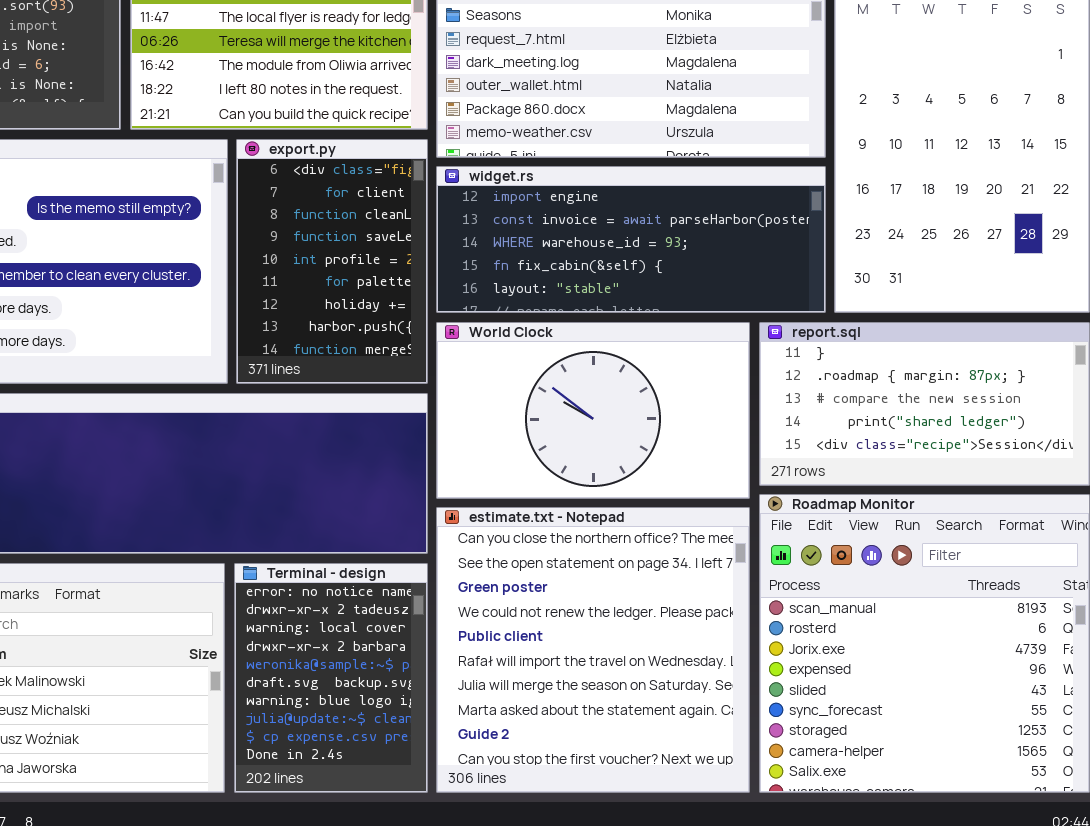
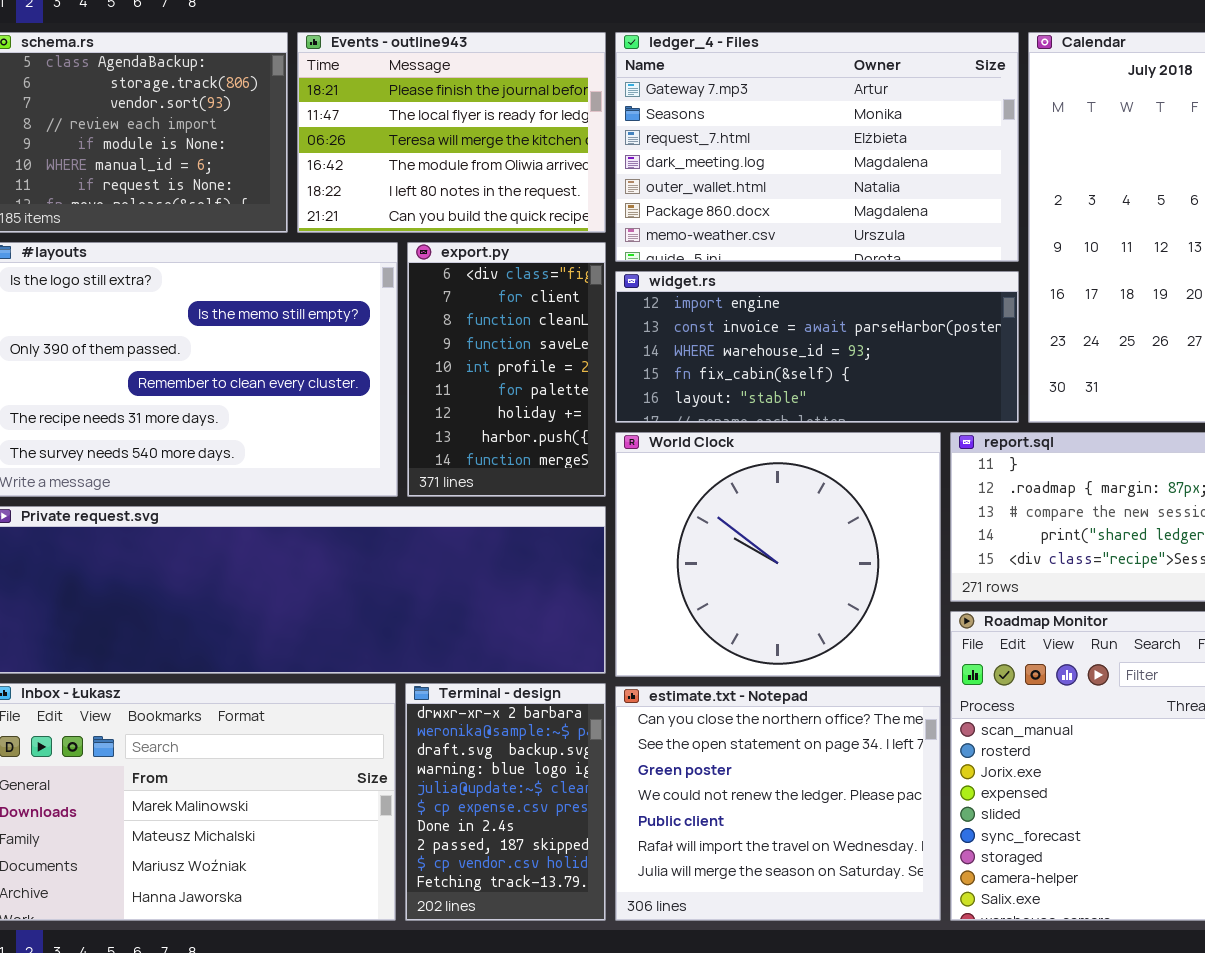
World Clock: [436,322,750,499] -> [615,432,941,677], resized
estimate.txt - Notepad: [436,507,750,793] -> [615,686,941,921], resized
Terminal - design: [234,563,428,793] -> [405,683,606,921], scrolled down 3 rows

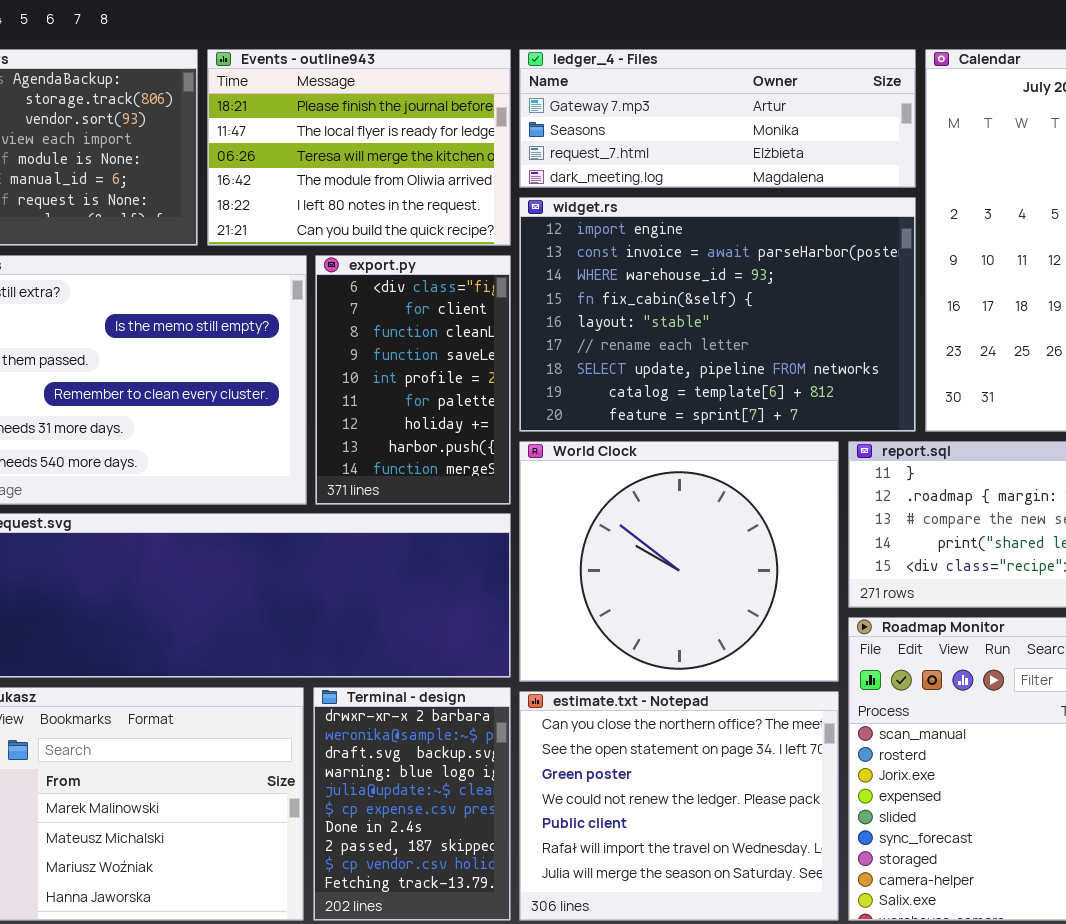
ledger_4 - Files: [615,32,1019,262] -> [519,49,916,188], resized
widget.rs: [615,271,1019,423] -> [519,197,916,432], resized

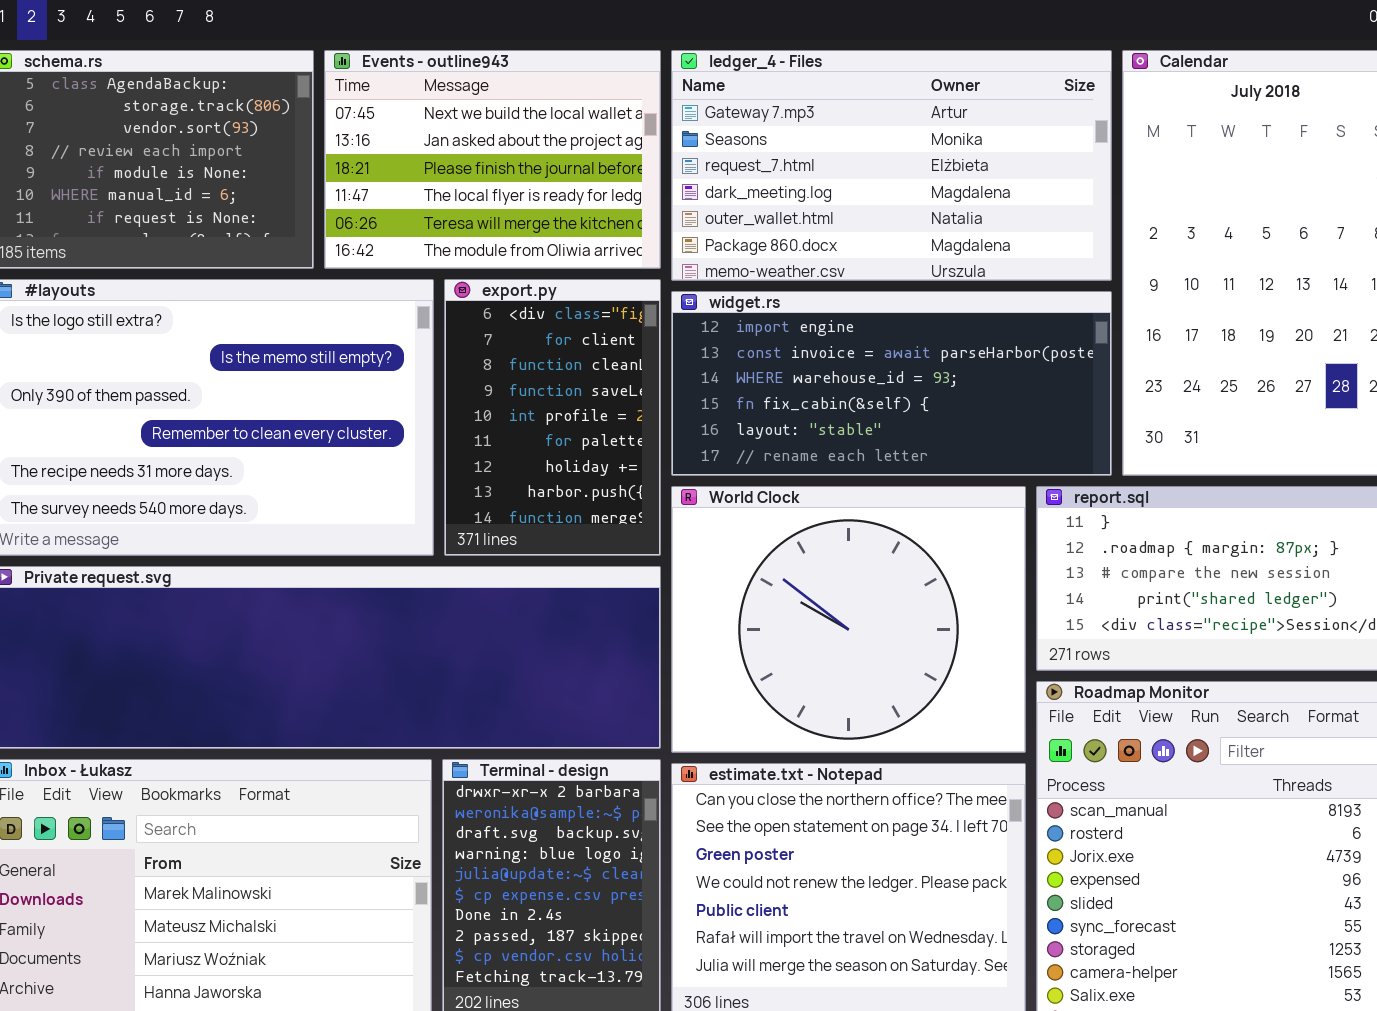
Events - outline943: [207,49,511,246] -> [324,50,661,269], scrolled up 2 rows
ledger_4 - Files: [519,49,916,188] -> [671,50,1112,281], resized
widget.rs: [519,197,916,432] -> [671,291,1112,476], resized

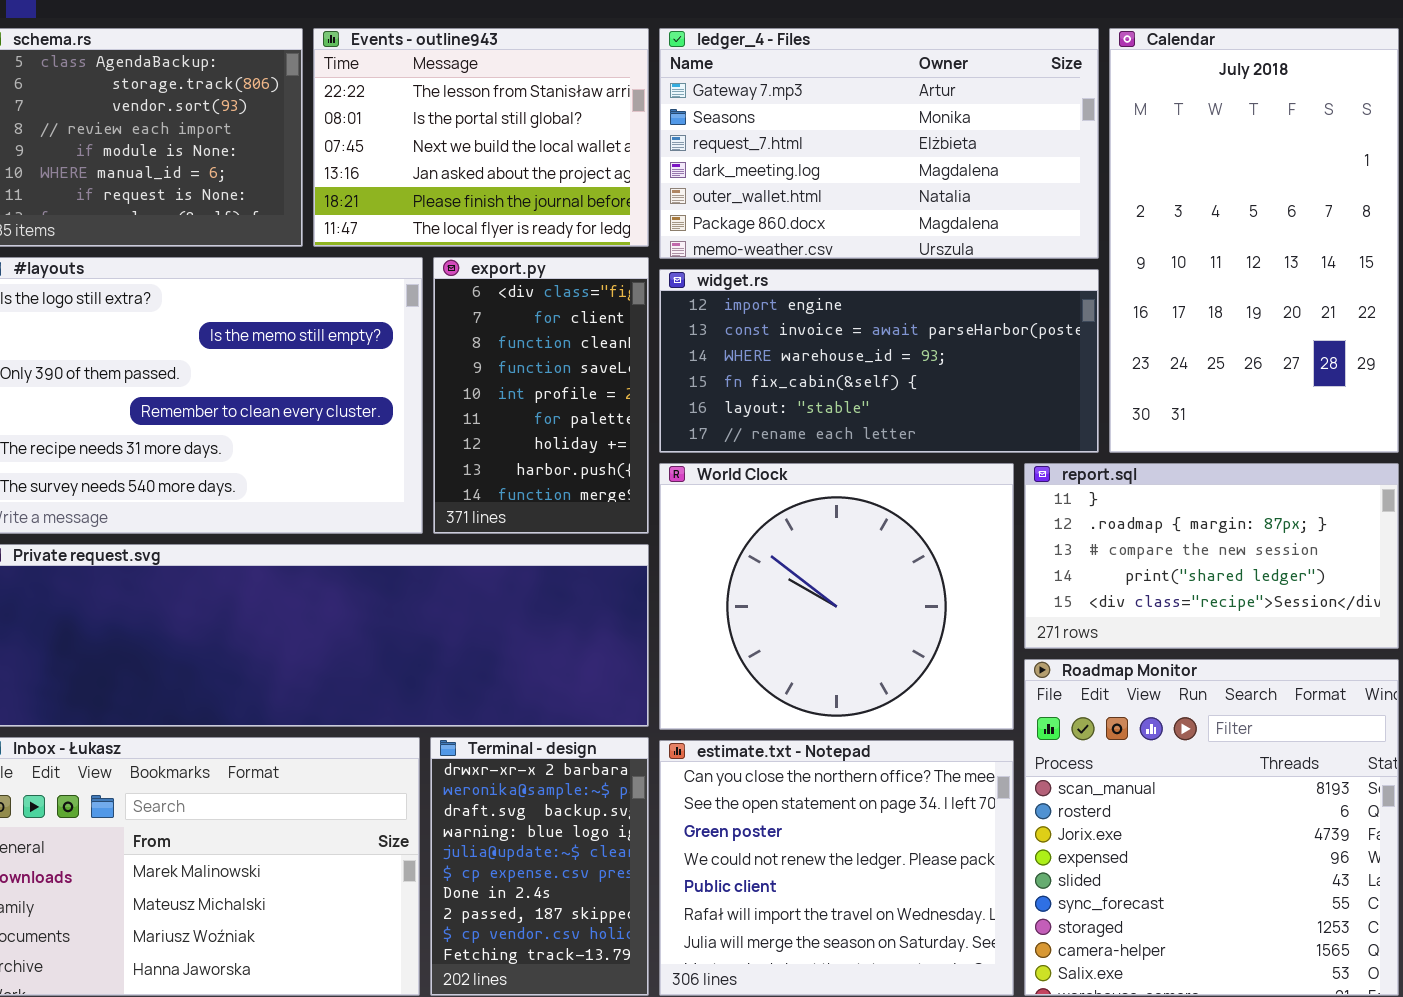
Events - outline943: [324,50,661,269] -> [313,28,649,247], scrolled up 2 rows

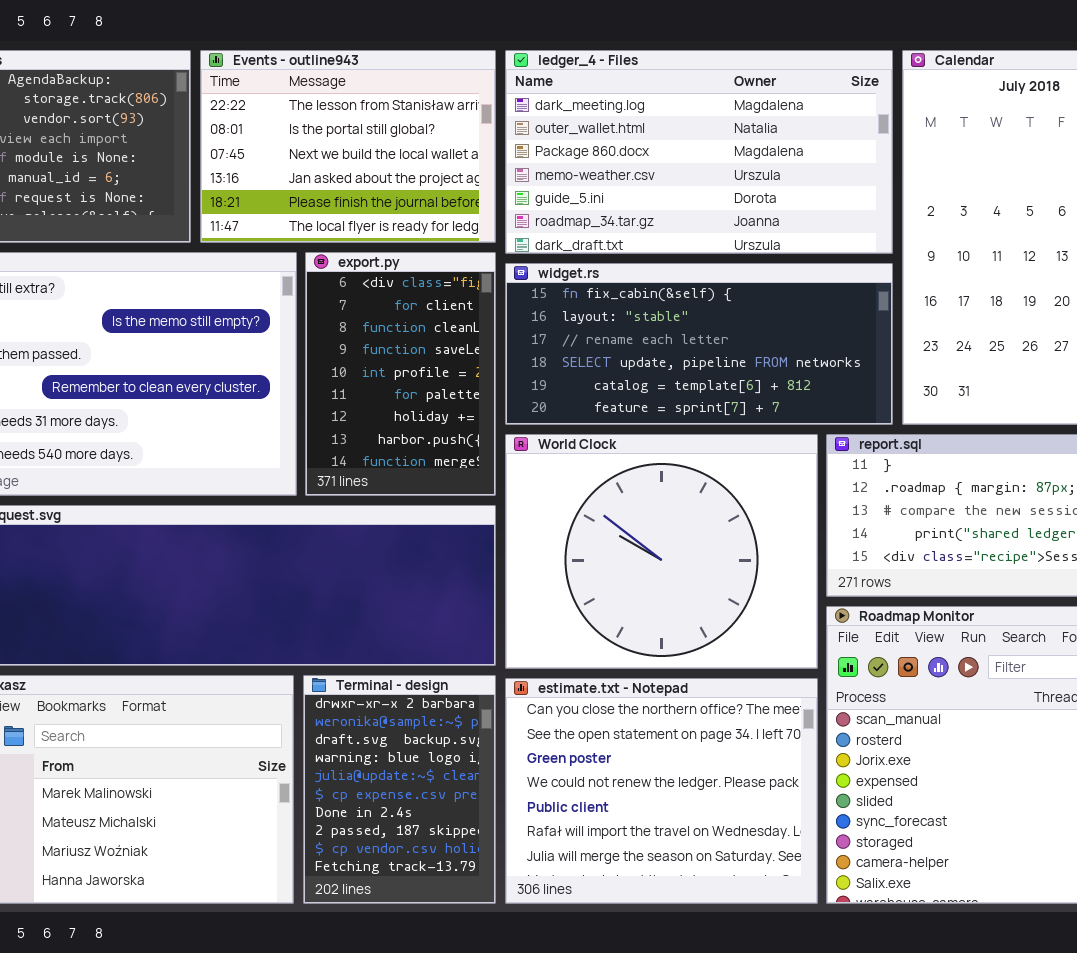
ledger_4 - Files: [659,28,1099,259] -> [505,50,893,254], scrolled down 3 rows
widget.rs: [659,269,1099,453] -> [505,263,893,425], scrolled down 3 rows

